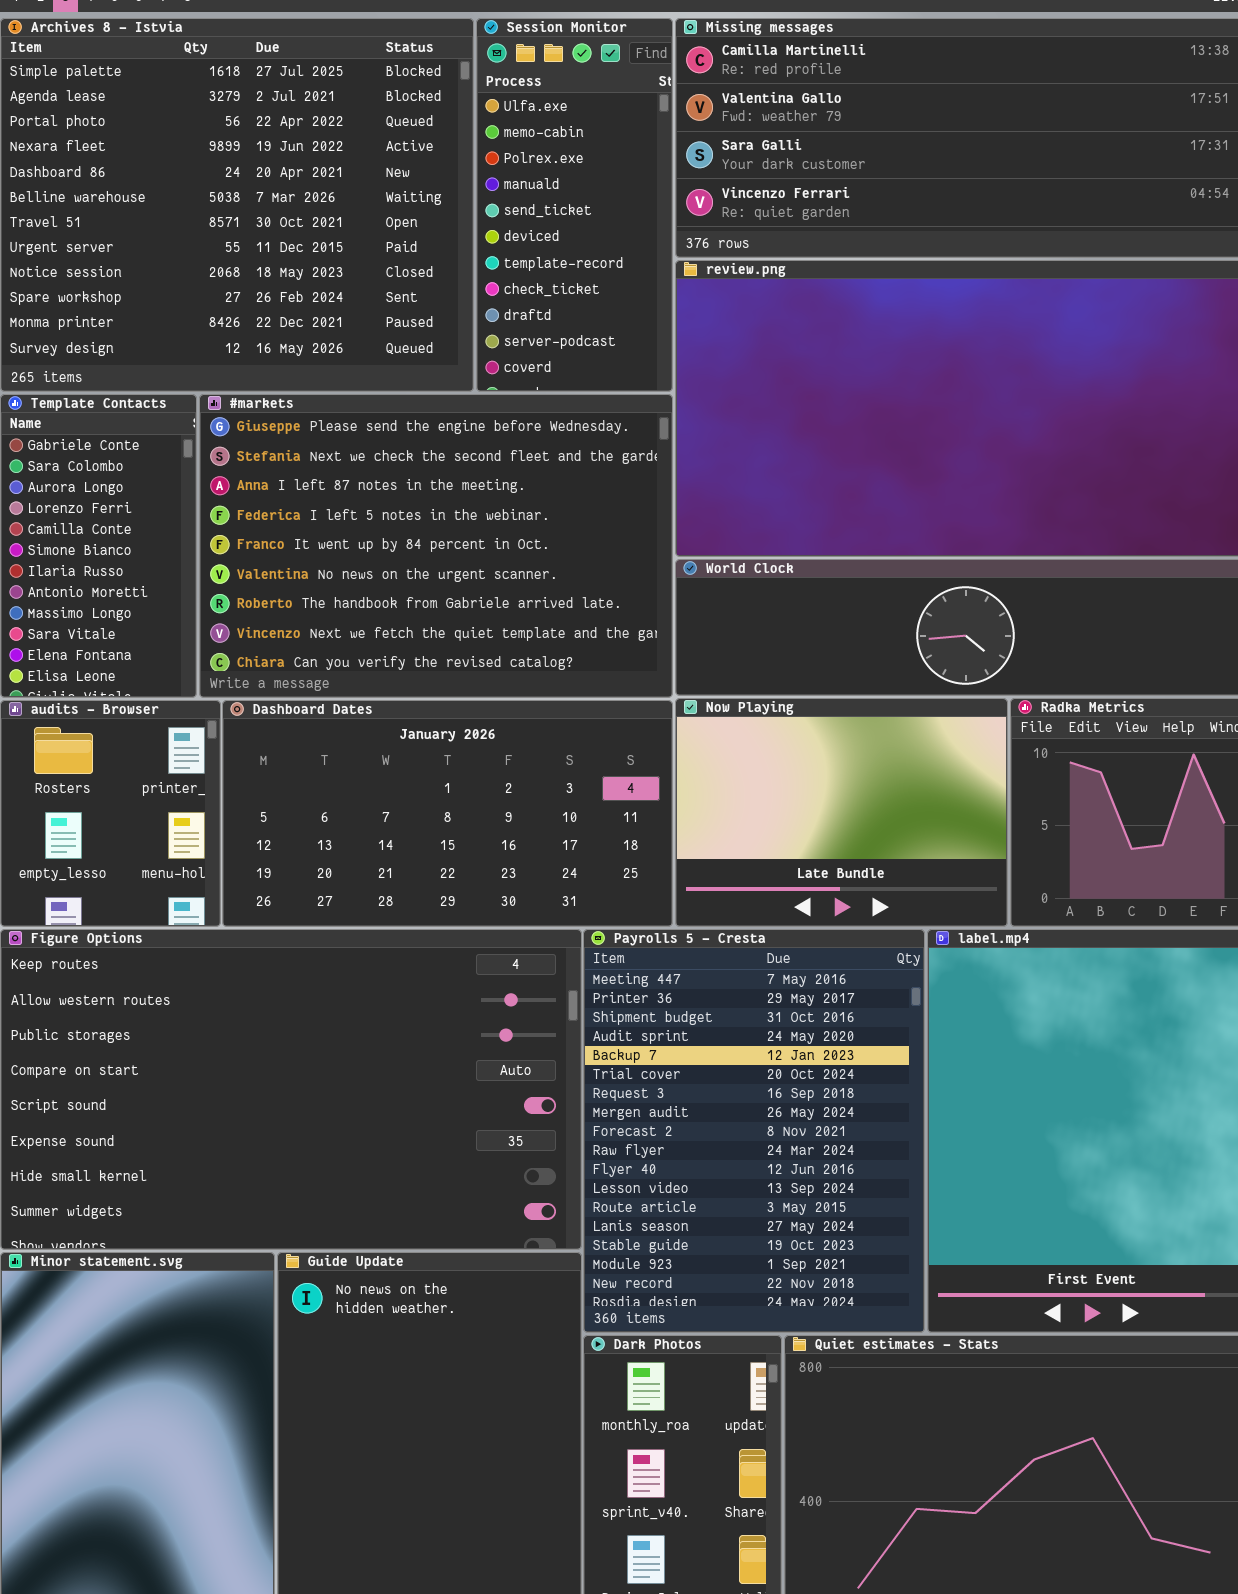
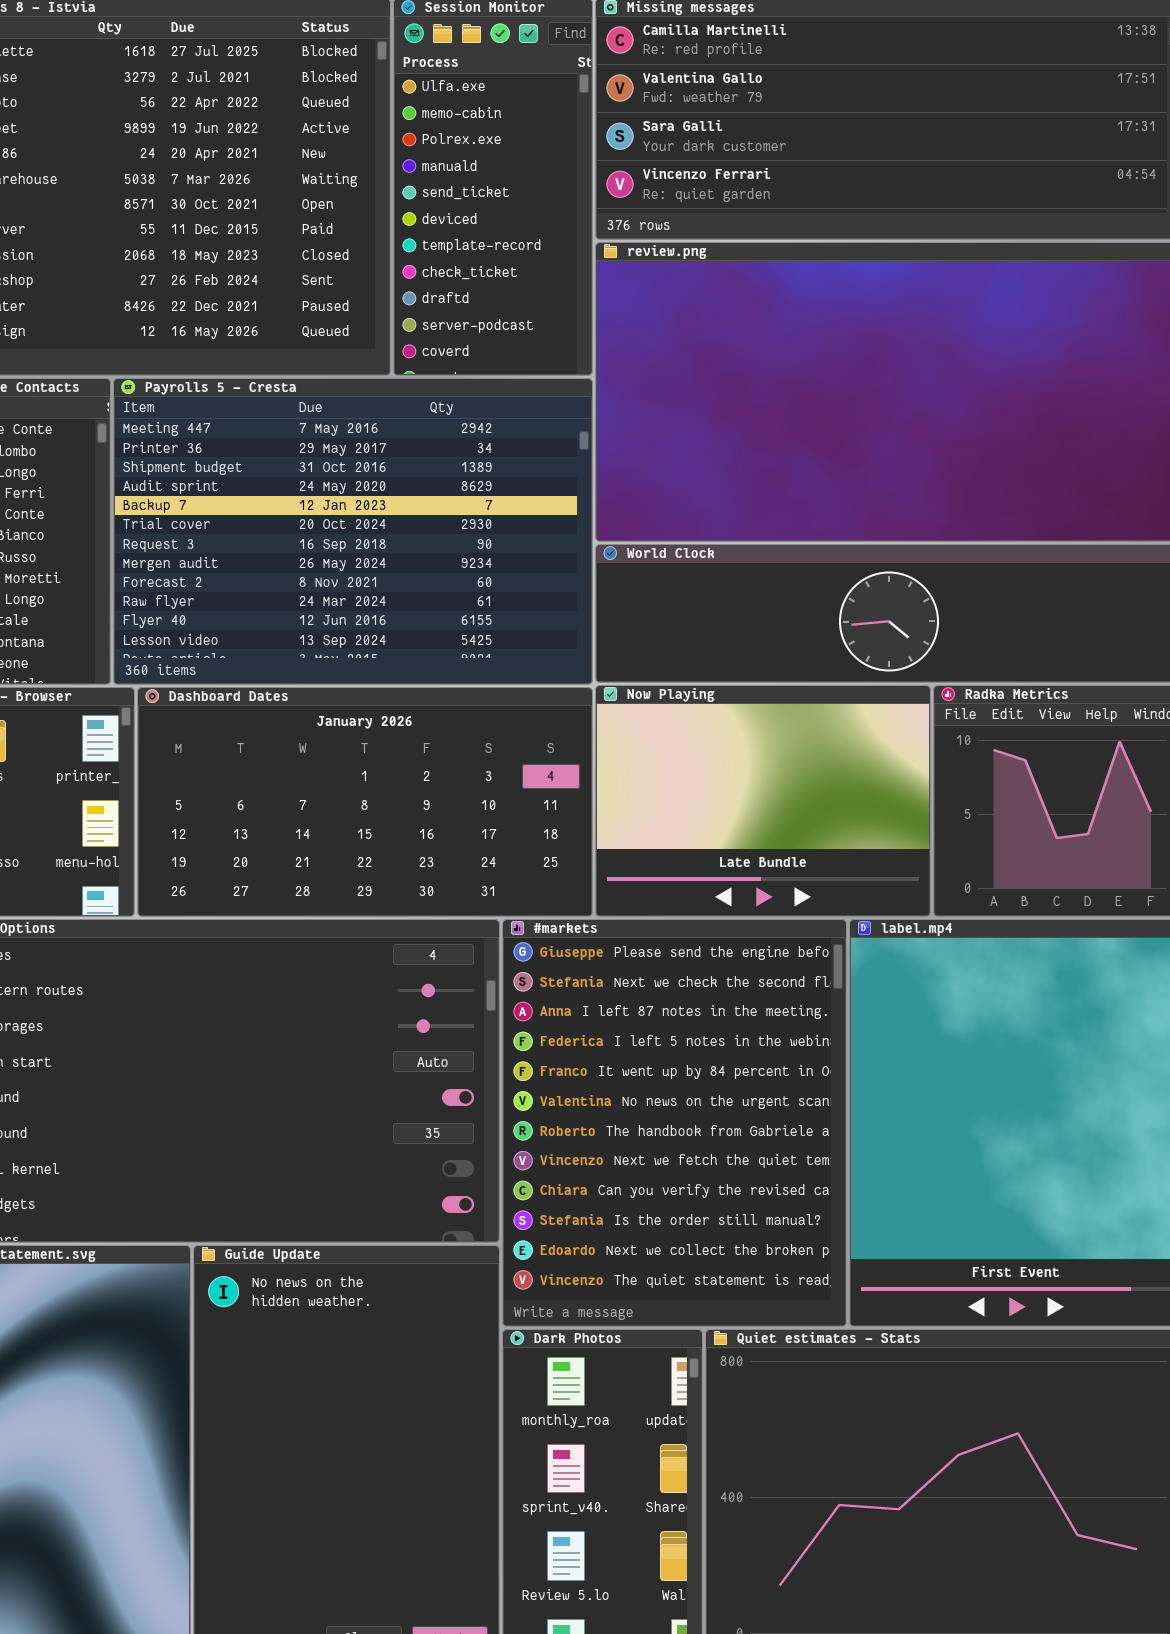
#markets: [199,394,673,698] -> [502,919,847,1327], moved, resized
Payrolls 5 - Cresta: [583,929,925,1333] -> [113,378,593,685], moved, resized

